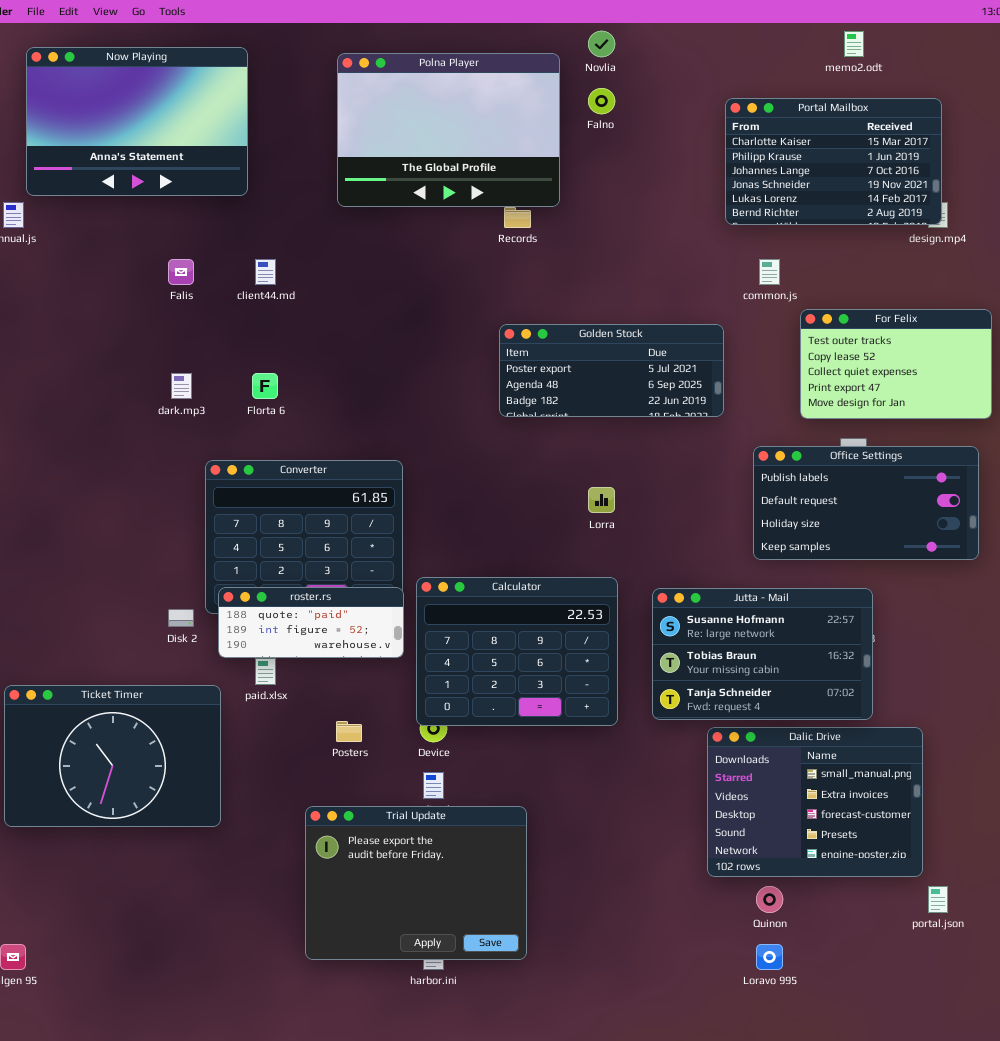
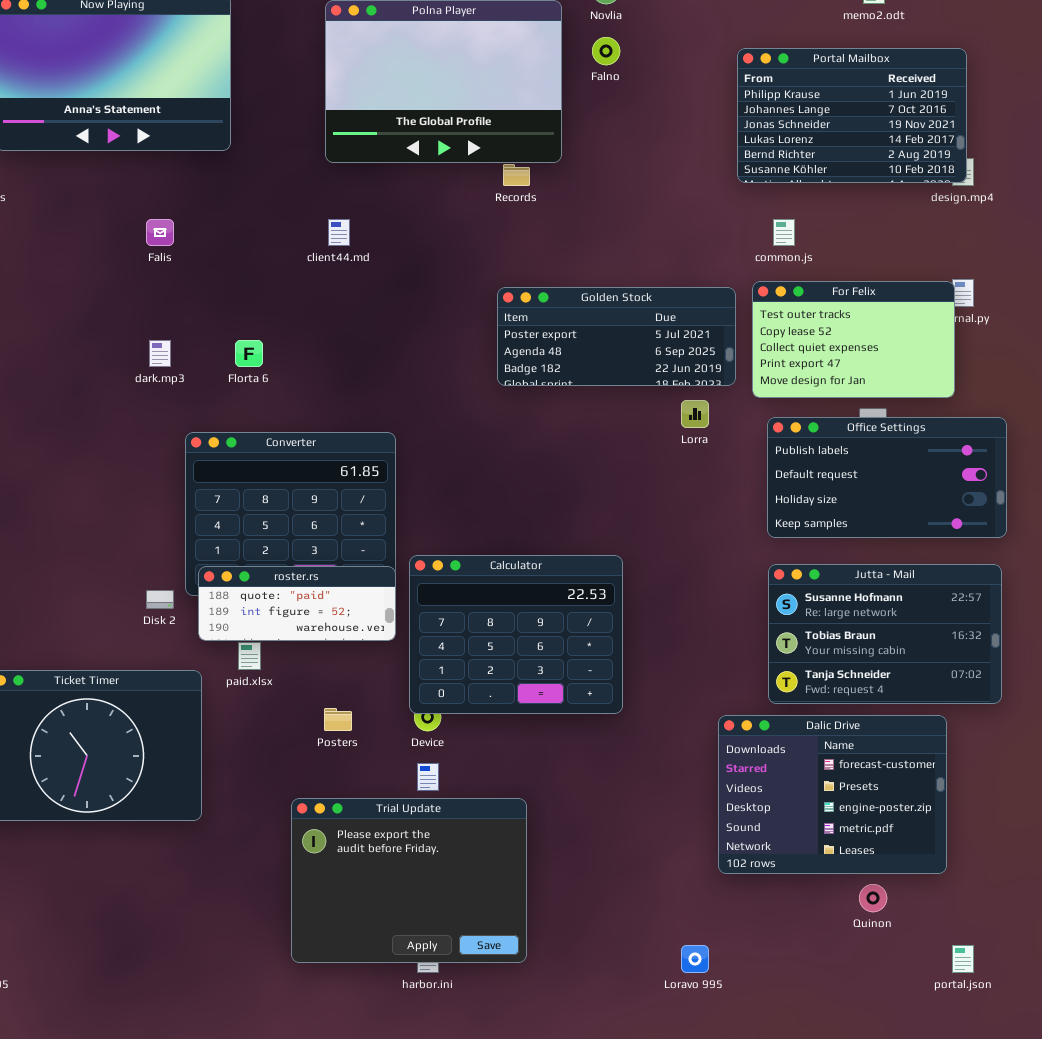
Portal Mailbox: [725,98,942,225] -> [737,48,967,183], scrolled down 1 row
client44.md: [255,259,276,285] -> [328,219,350,246], moved
For Felix: [800,309,992,419] -> [752,281,955,398], moved
Lorra: [588,487,615,513] -> [681,400,709,428], moved
Jutta - Mail: [652,588,873,720] -> [768,564,1002,704], moved
Dalic Drive: [707,727,923,877] -> [718,715,947,874], scrolled down 2 rows
Quinon: [756,886,783,913] -> [859,884,887,912], moved
portal.json: [928,886,948,913] -> [952,945,974,973], moved
Loravo 995: [756,944,783,970] -> [681,945,709,973], moved

